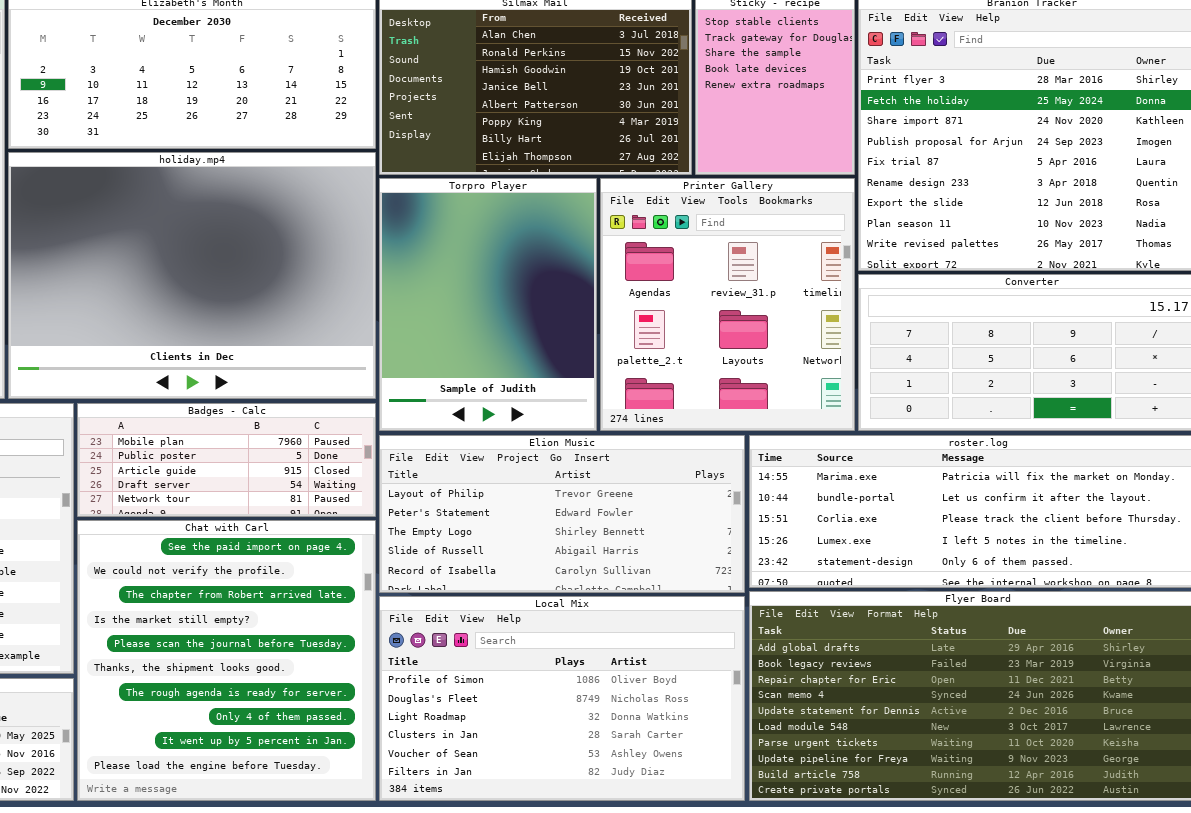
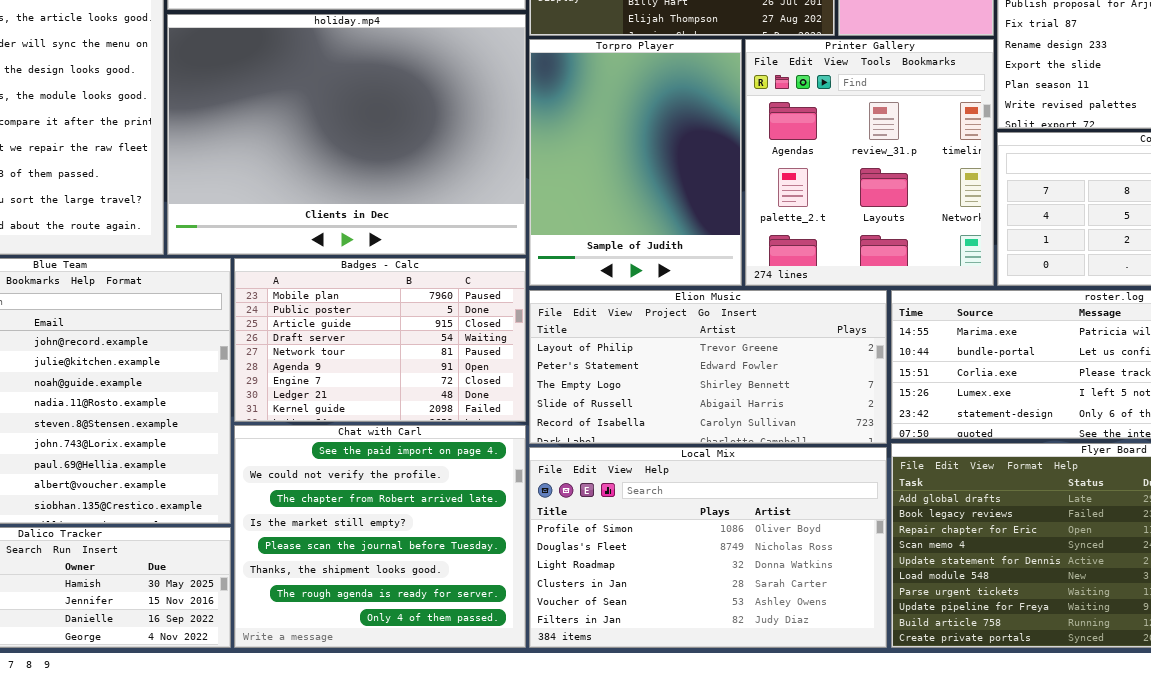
Badges - Calc: [77,403,376,517] -> [234,258,526,422], resized
Chat with Carl: [77,520,376,801] -> [234,425,526,648], resized

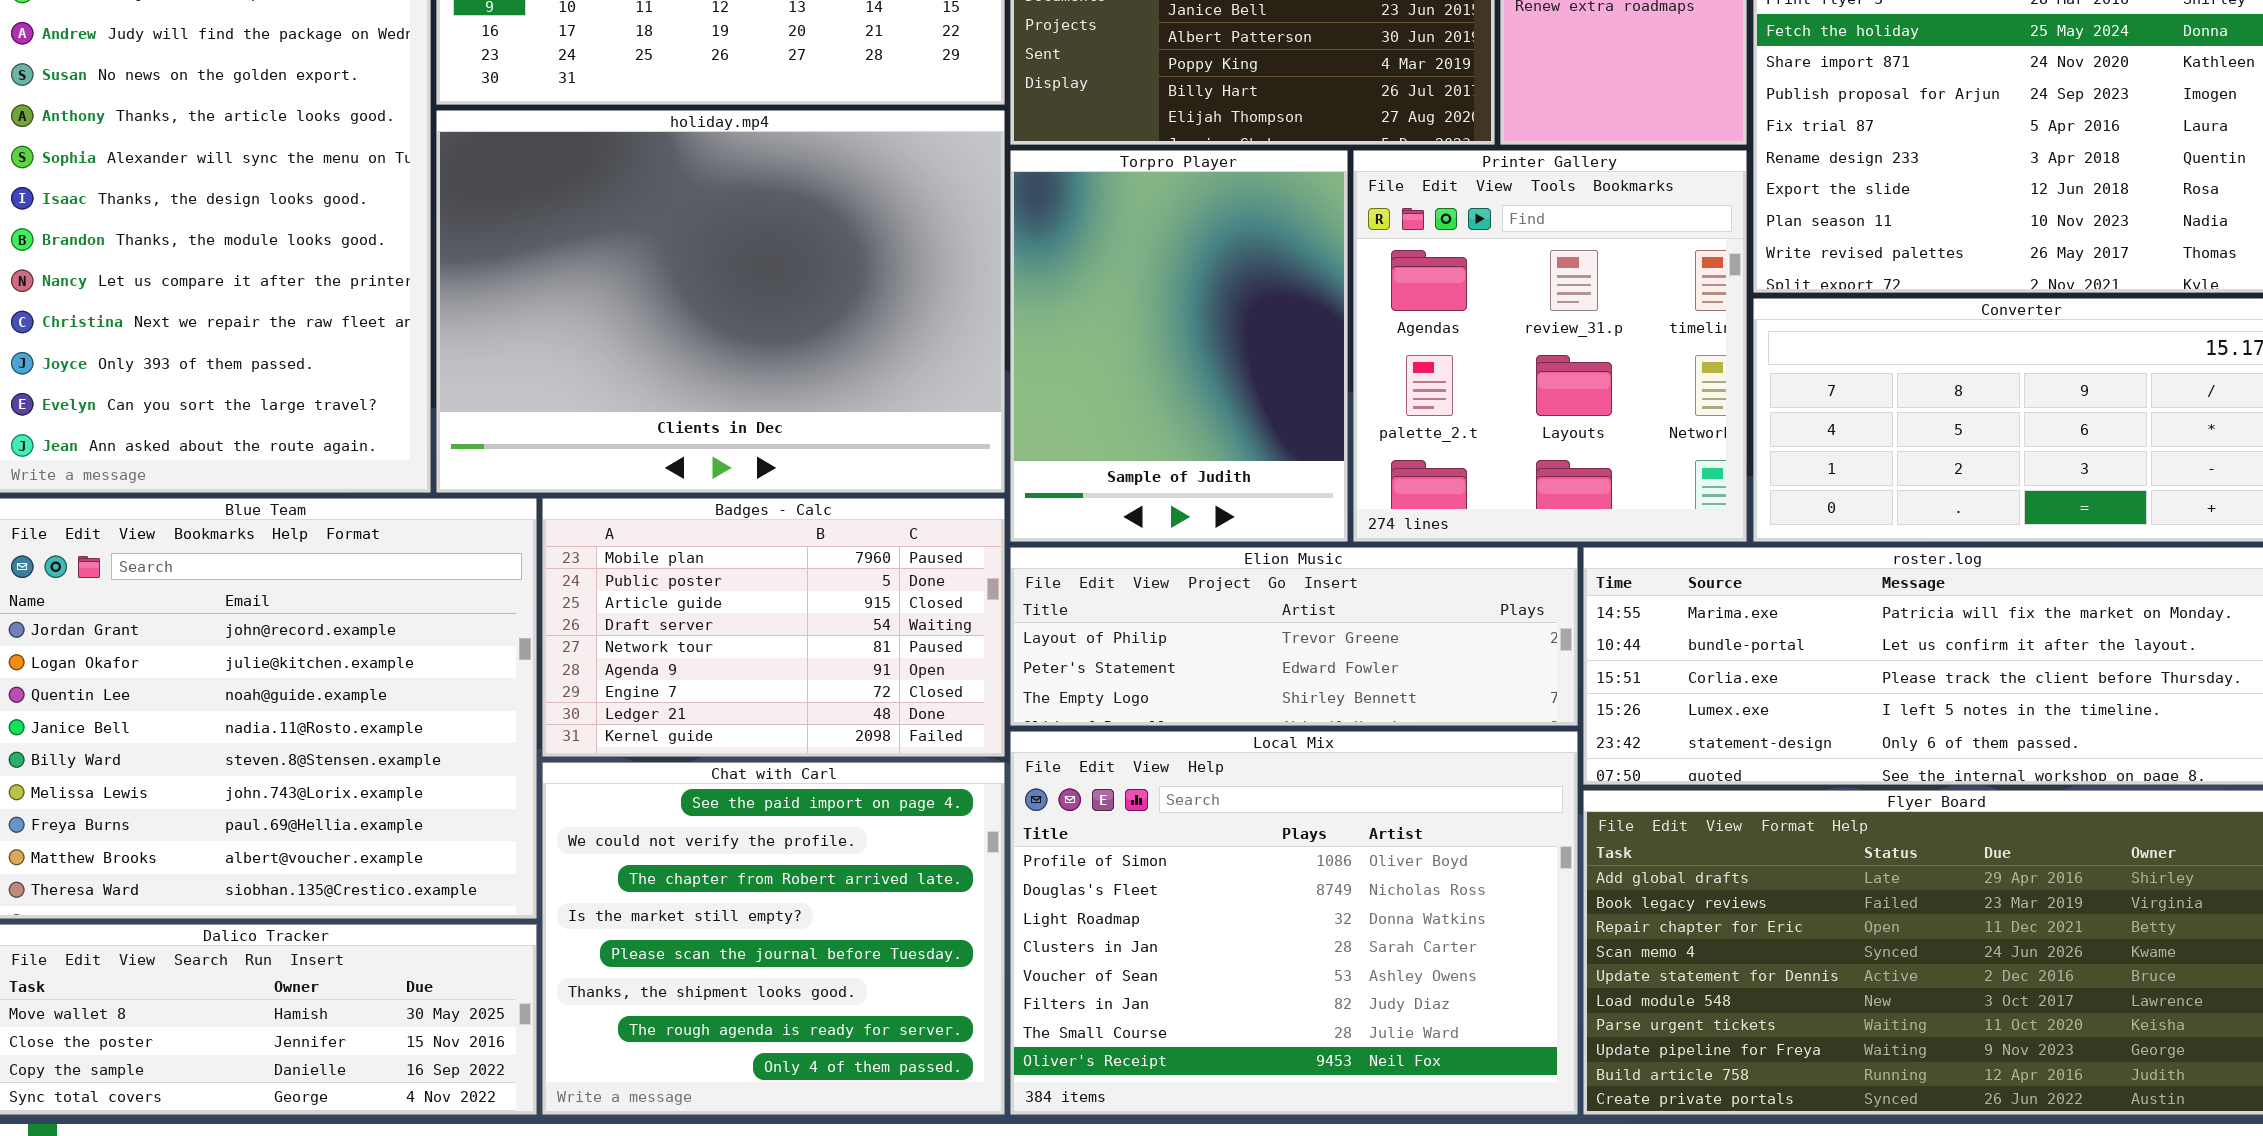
Elion Music: [529,290,887,444] -> [1010,547,1578,726], resized
Local Mix: [529,447,887,648] -> [1010,731,1578,1115], resized

